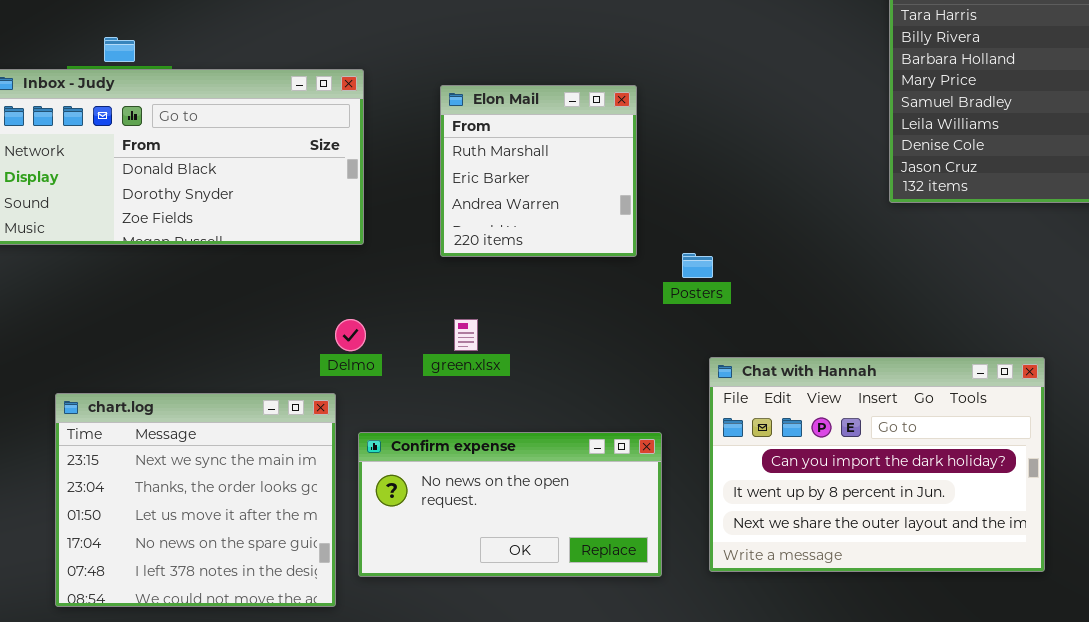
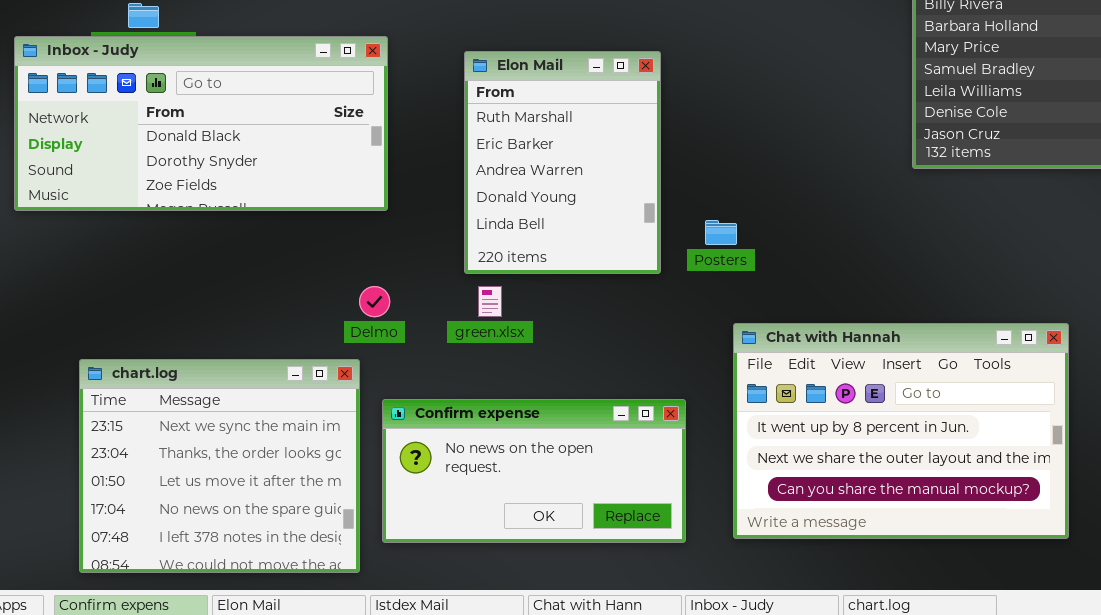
Elon Mail: [440,85,637,257] -> [464,51,661,274], resized
Chat with Hannah: [709,357,1045,572] -> [733,323,1069,539], scrolled down 1 row

